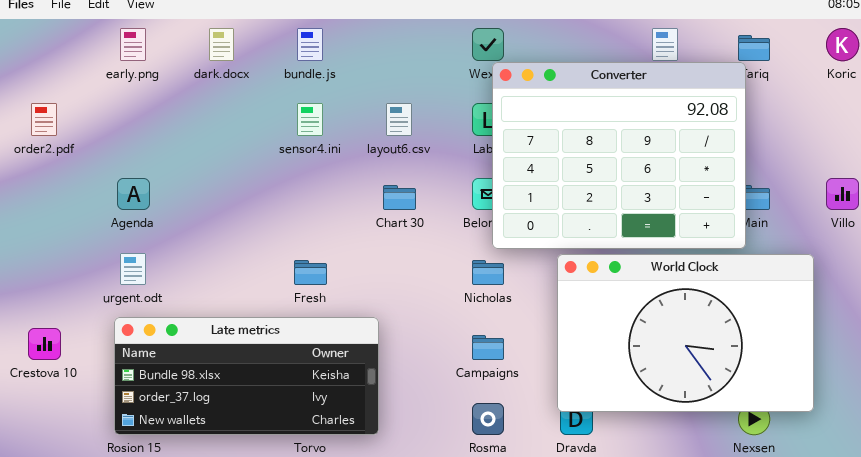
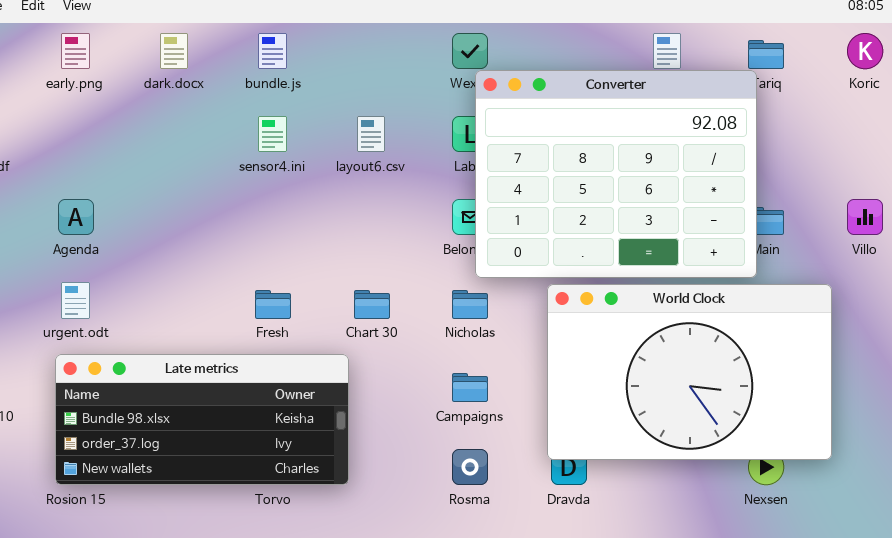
Chart 30: [383,185,416,210] -> [354,290,390,319], moved

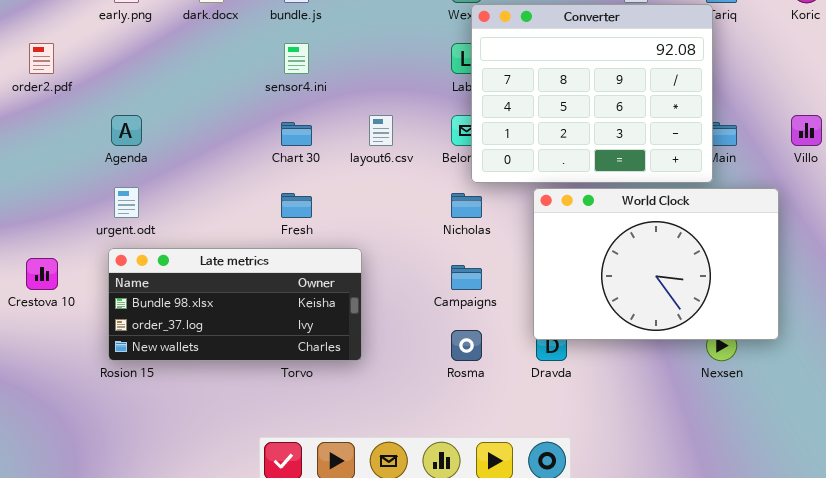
layout6.csv: [357,116,385,152] -> [369,115,393,146], moved
Chart 30: [354,290,390,319] -> [281,122,312,146], moved

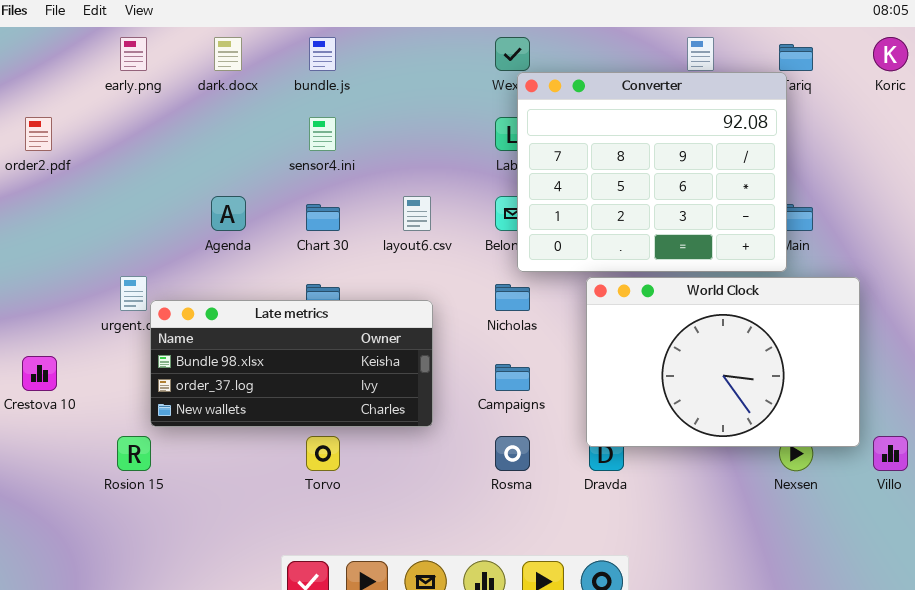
Agenda: [111,115,142,146] -> [211,196,246,231], moved
Villo: [791,115,822,146] -> [873,436,908,471], moved
Late metrics: [108,248,362,361] -> [150,300,433,427], moved

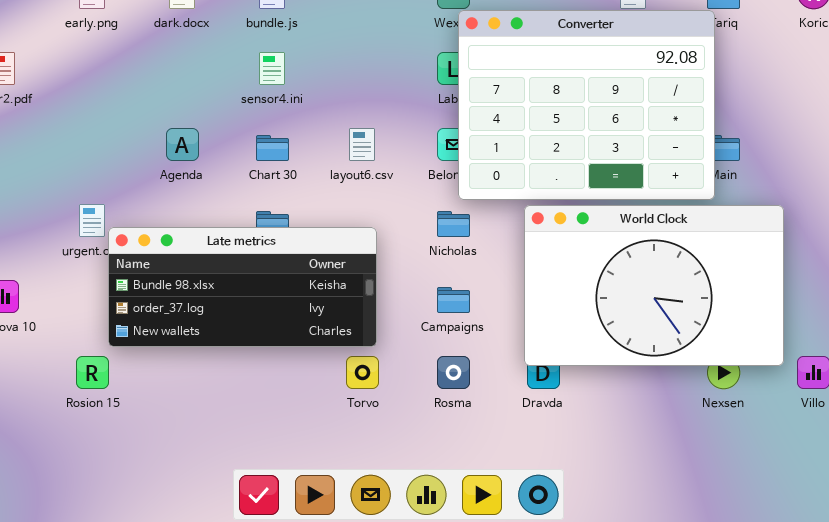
Torvo: [306,436,340,471] -> [346,356,379,389], moved

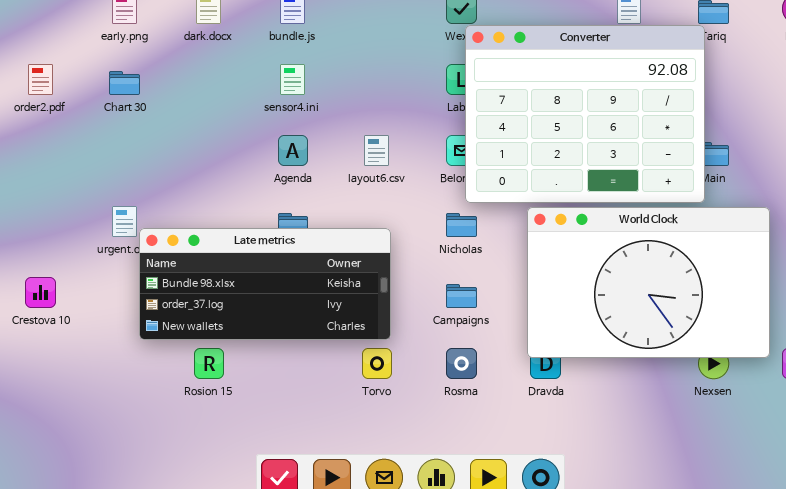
Agenda: [166,128,199,161] -> [278,135,308,166], moved
Chart 30: [256,135,289,161] -> [109,71,140,95], moved
Rosion 15: [76,356,109,389] -> [194,348,224,379], moved

